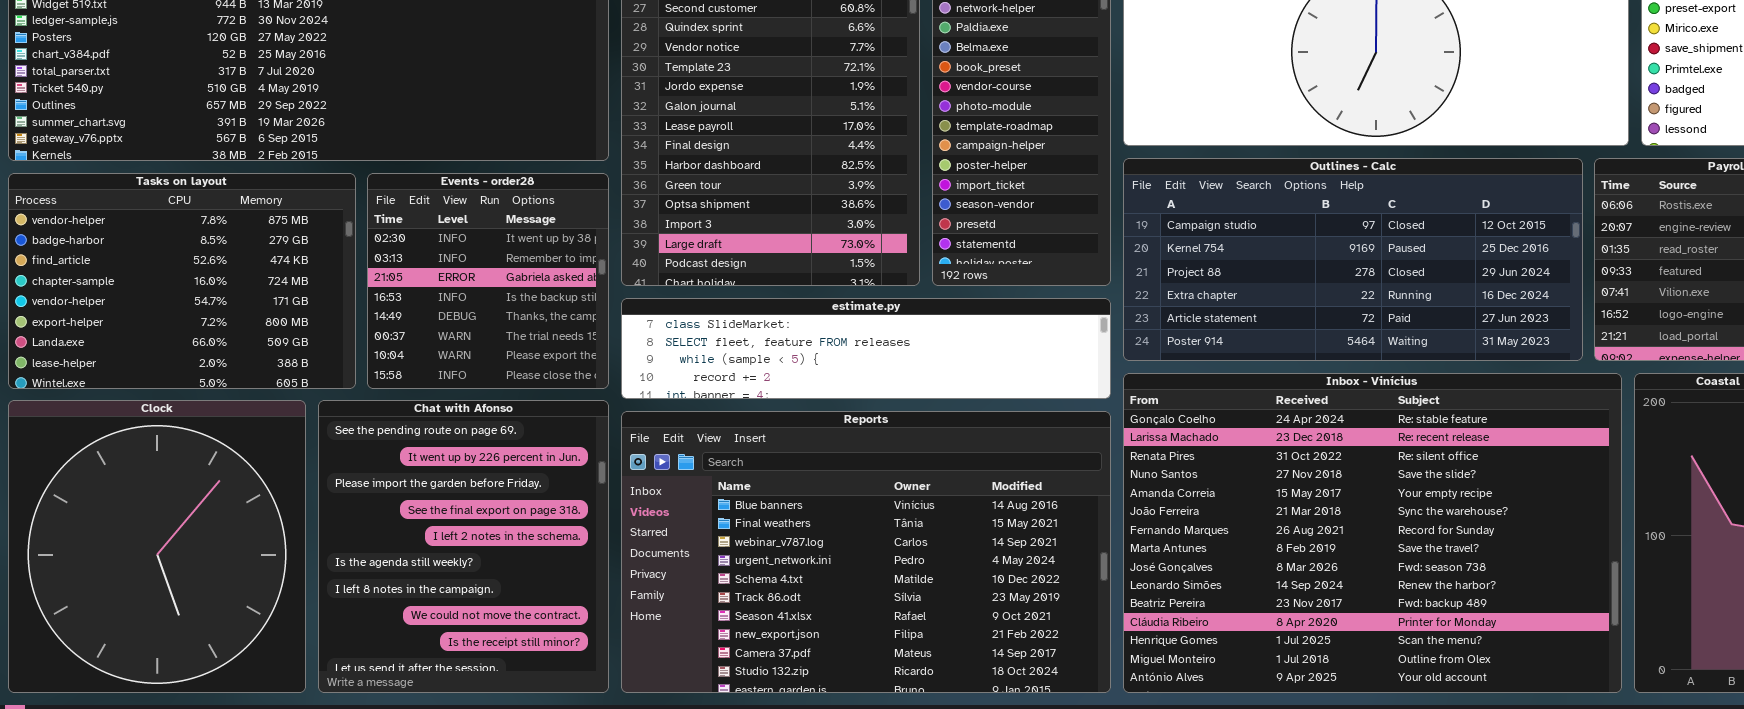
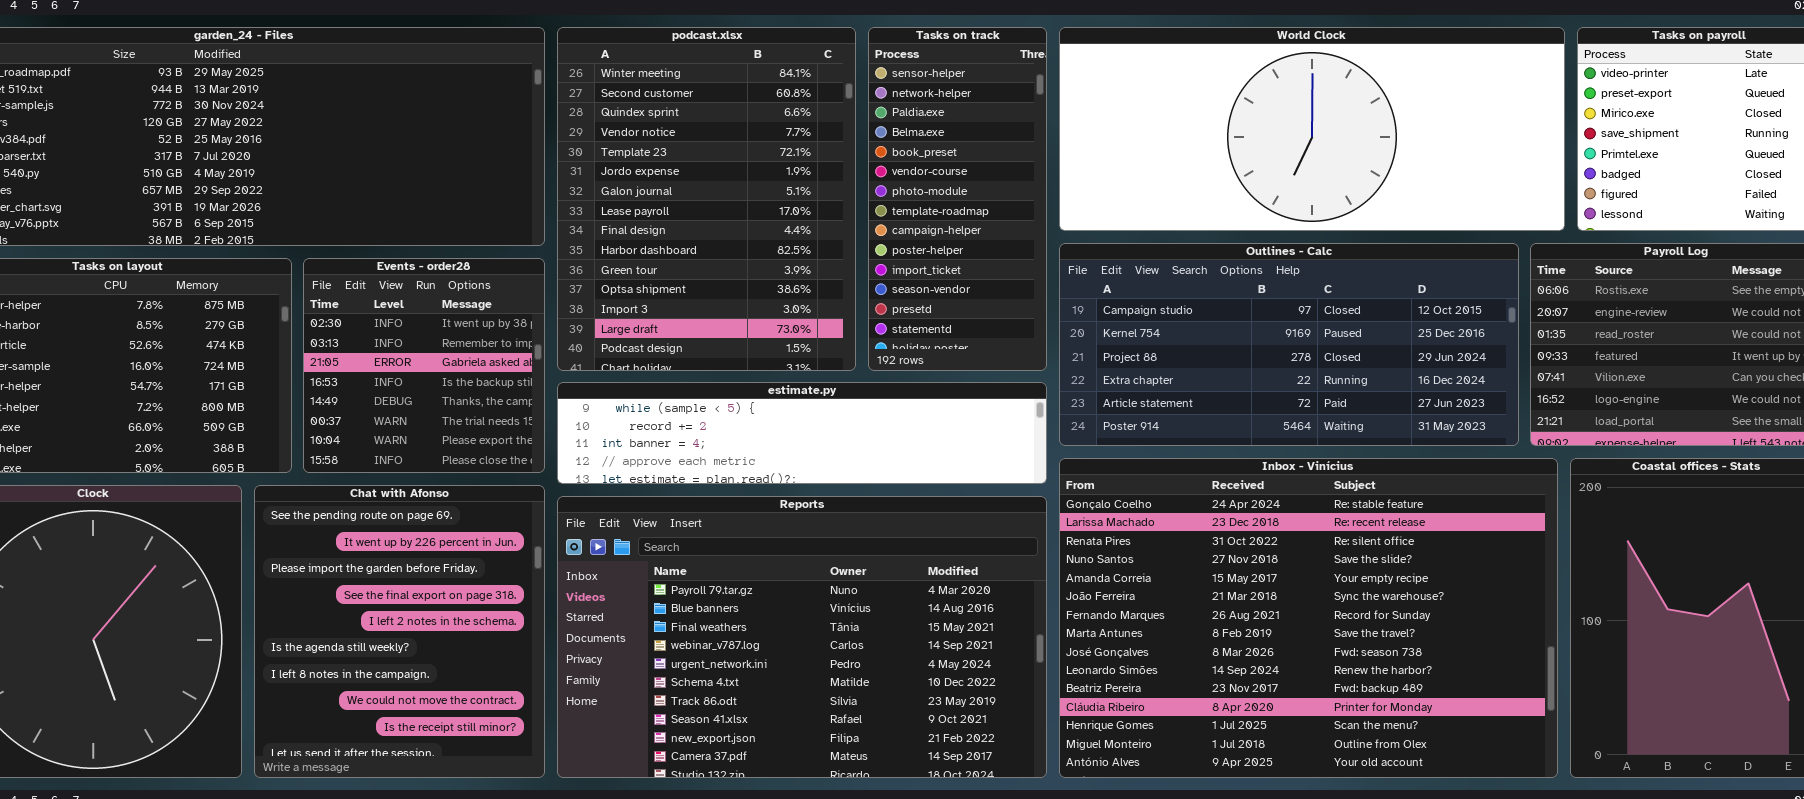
estimate.py: [621,298,1111,399] -> [557,382,1047,484], scrolled down 2 rows
Reports: [621,411,1111,693] -> [557,496,1047,778], scrolled up 1 row

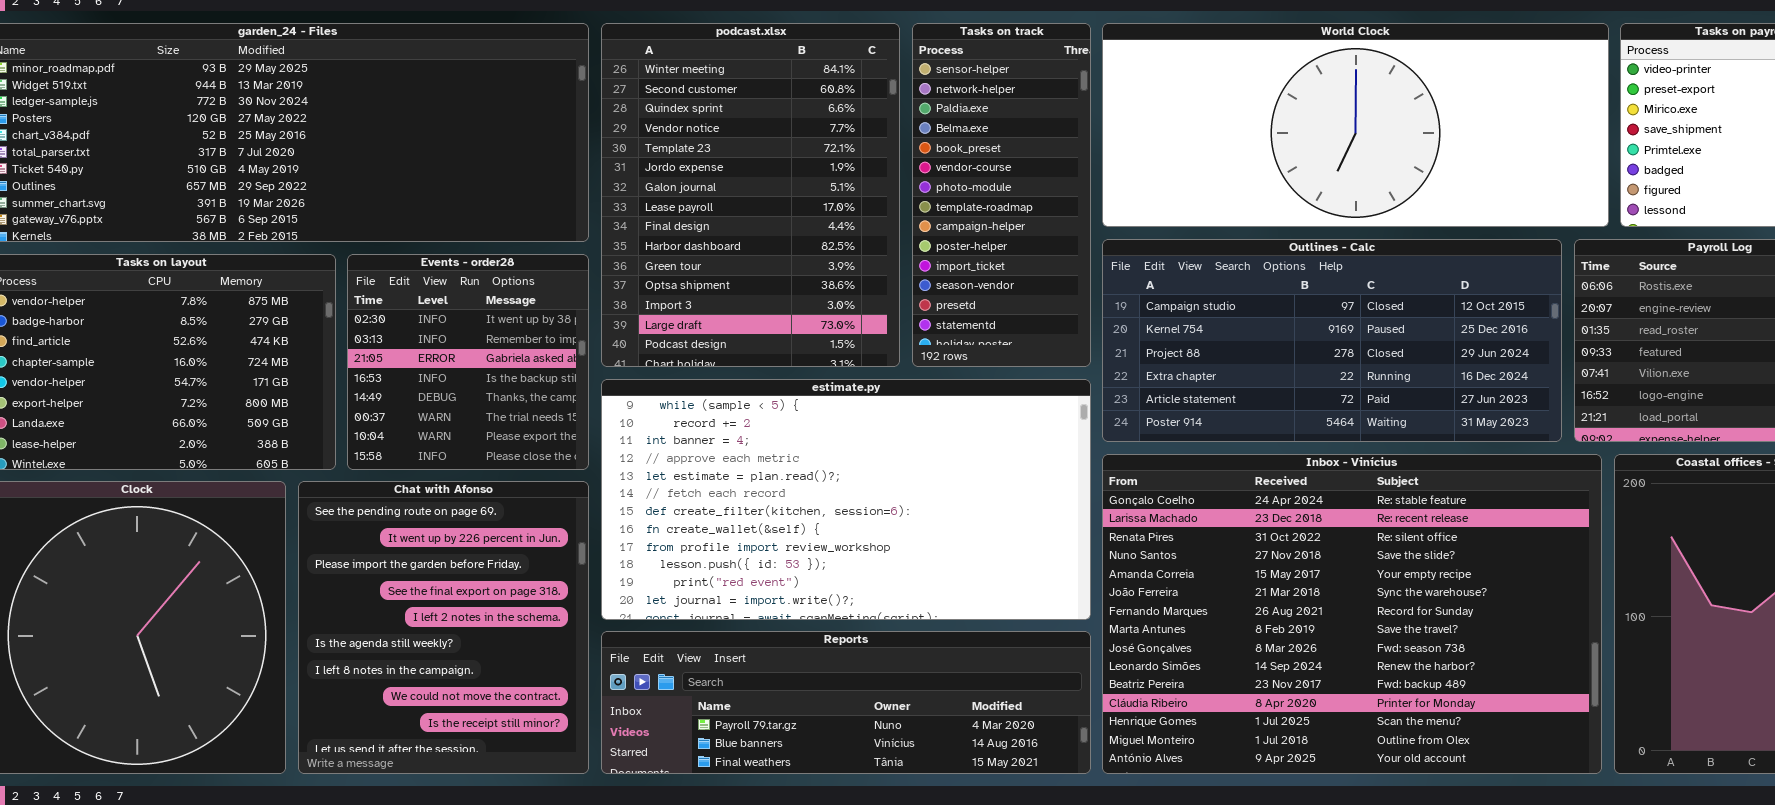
estimate.py: [557,382,1047,484] -> [601,379,1091,620], resized
Reports: [557,496,1047,778] -> [601,631,1091,774], resized

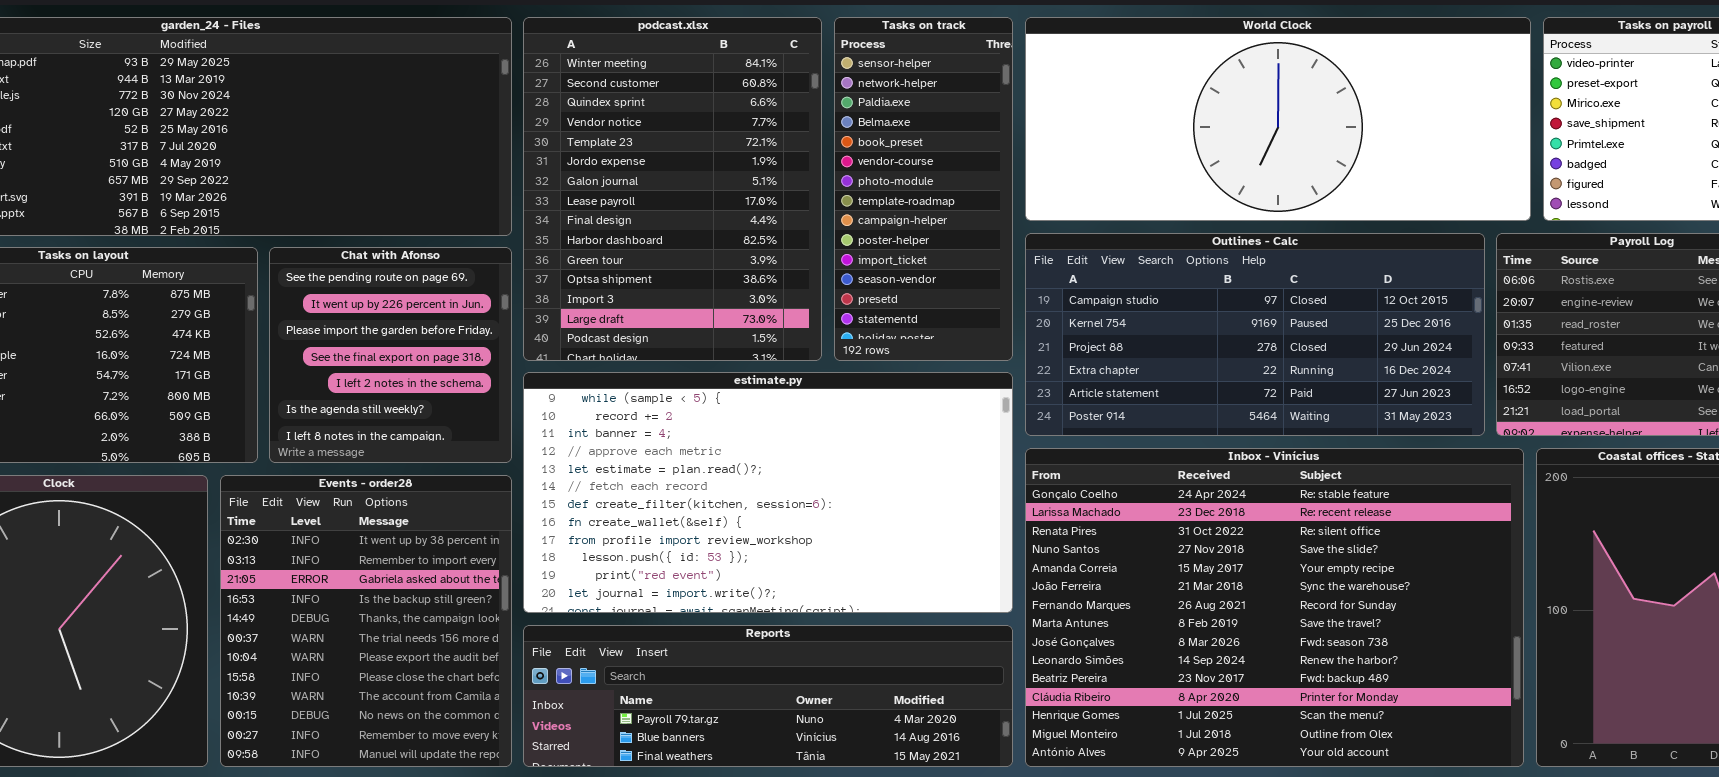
Events - order28: [347,254,589,470] -> [220,475,512,767], moved, resized
Chat with Afonso: [298,481,589,774] -> [269,247,512,463], moved, resized

